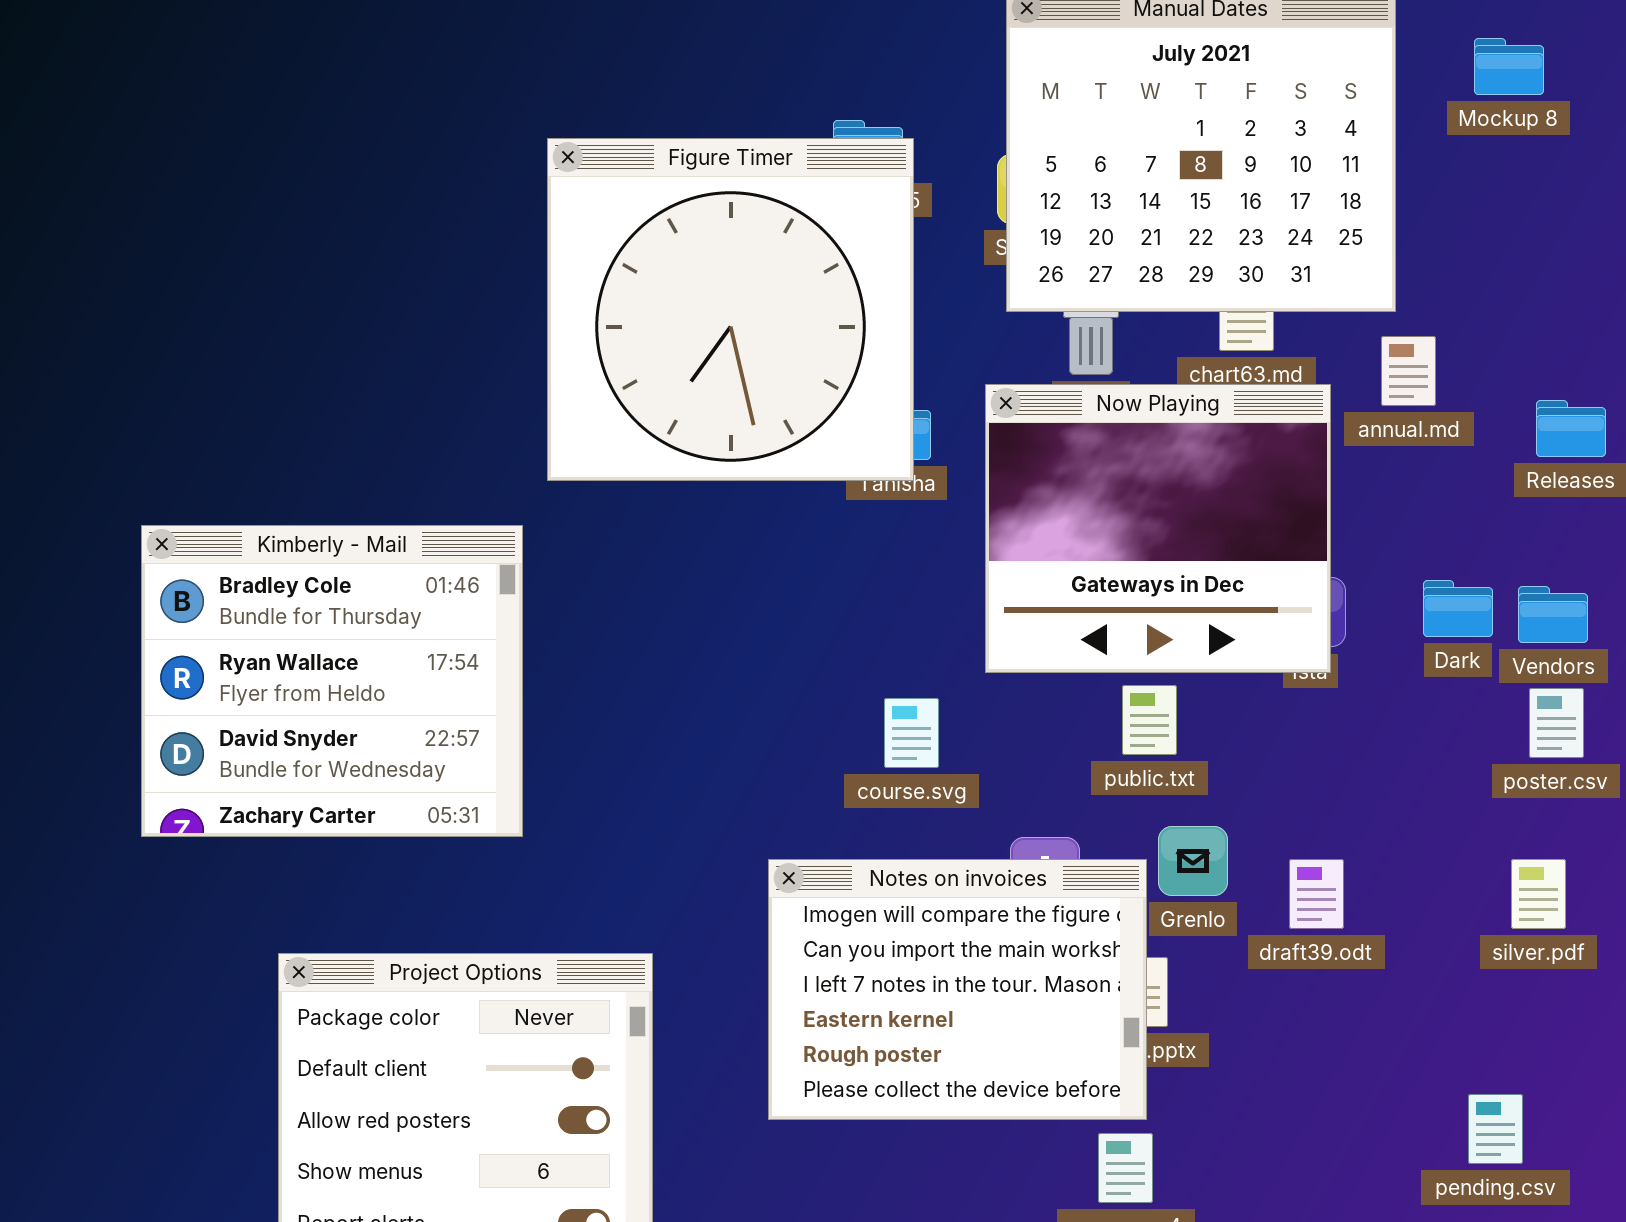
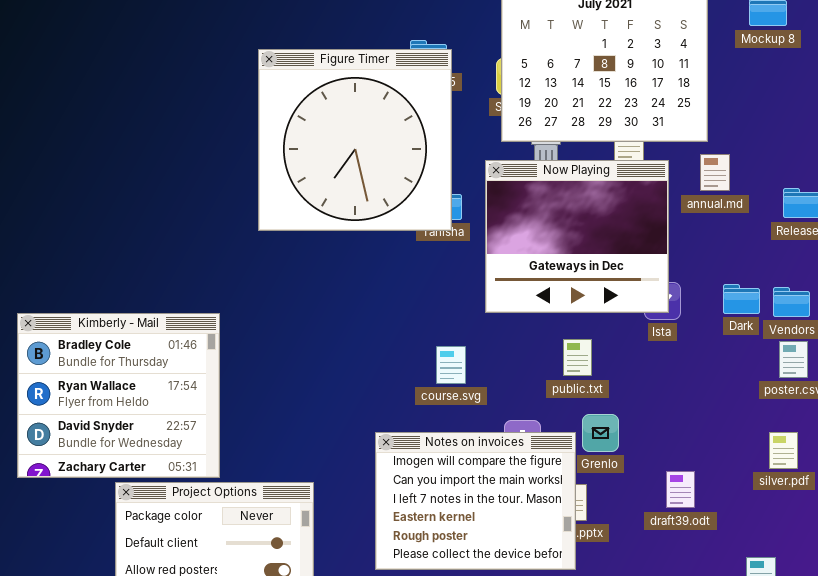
Now Playing: [985,384,1331,673] -> [485,160,669,313], moved
Kimberly - Mail: [141,525,523,837] -> [17,313,220,478], moved
draft39.odt: [1289,859,1344,929] -> [666,471,695,508], moved

